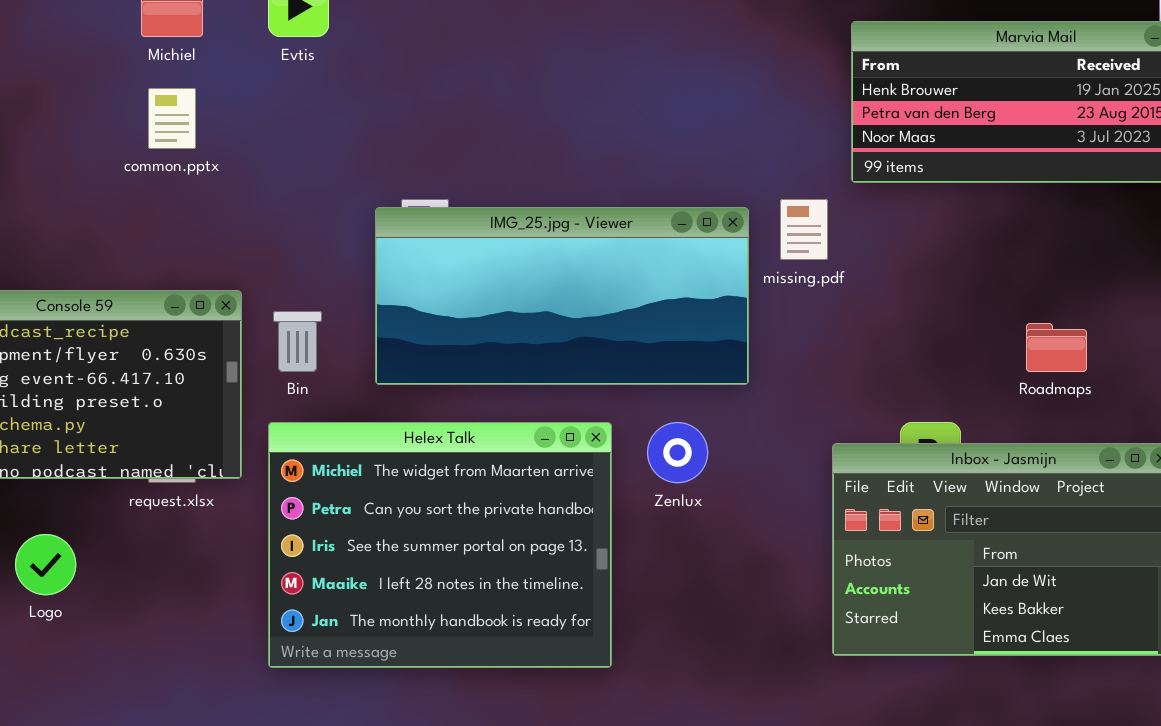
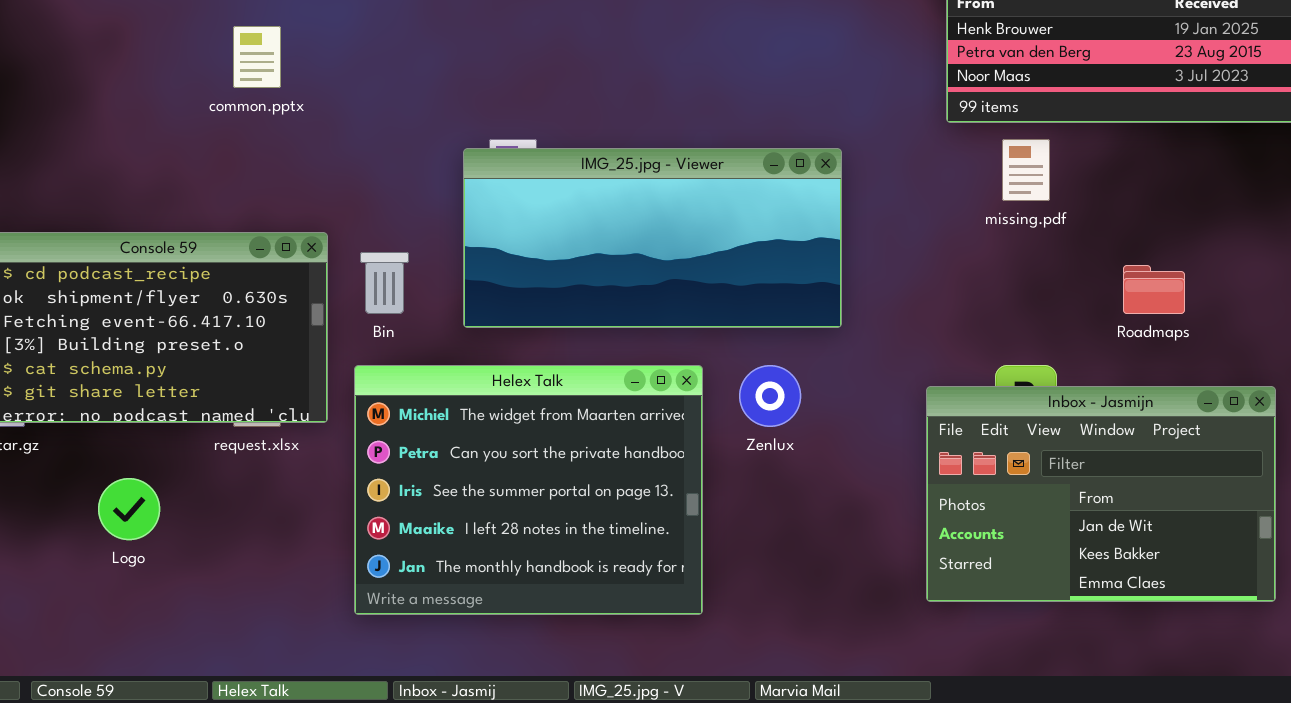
missing.pdf: [780,199,828,260] -> [1002,139,1050,201], moved

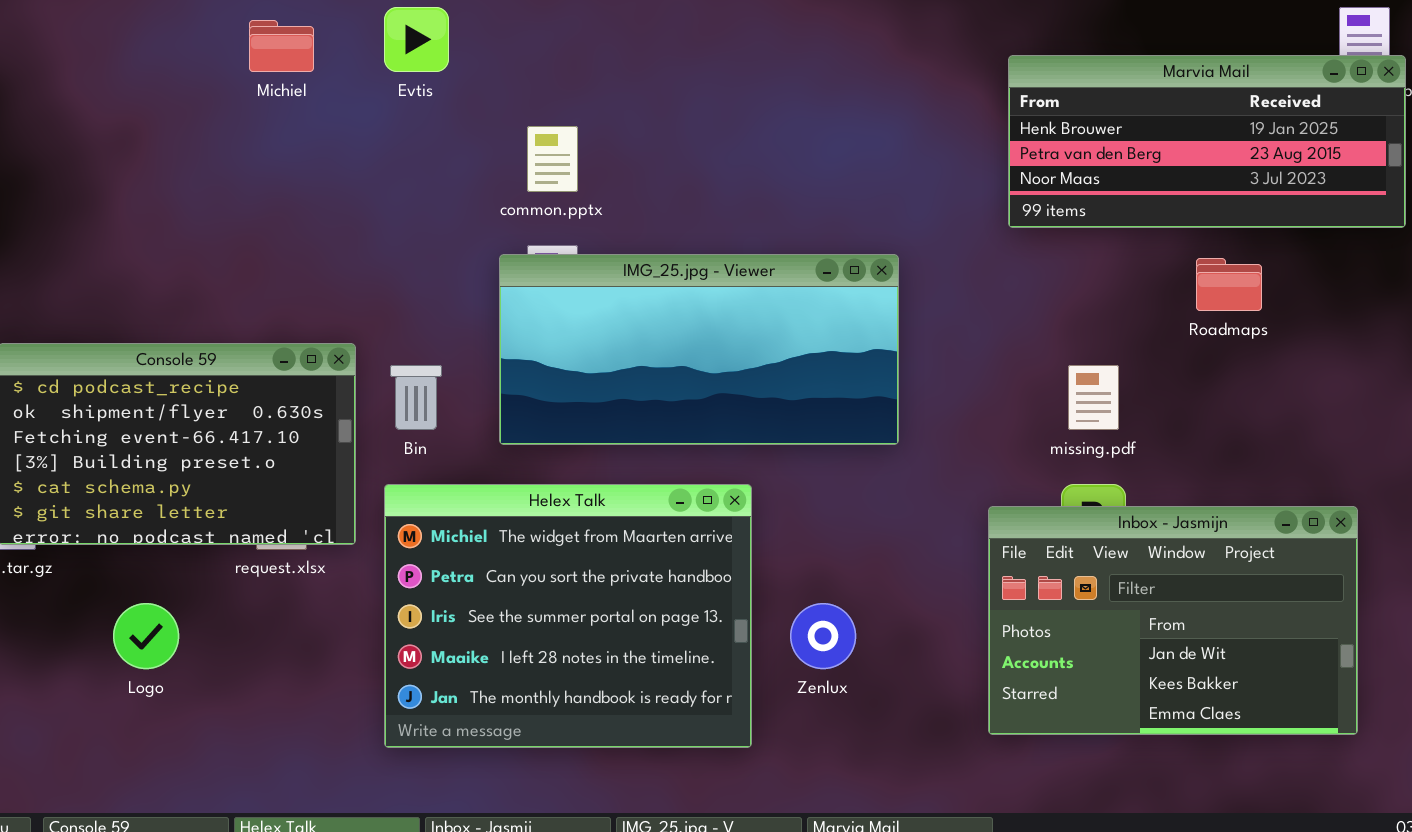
common.pptx: [233,26,281,88] -> [527,126,578,192], moved
missing.pdf: [1002,139,1050,201] -> [1068,365,1119,430], moved
Roadmaps: [1123,265,1185,314] -> [1196,258,1262,311], moved
Zenlux: [739,365,801,427] -> [790,603,856,669], moved

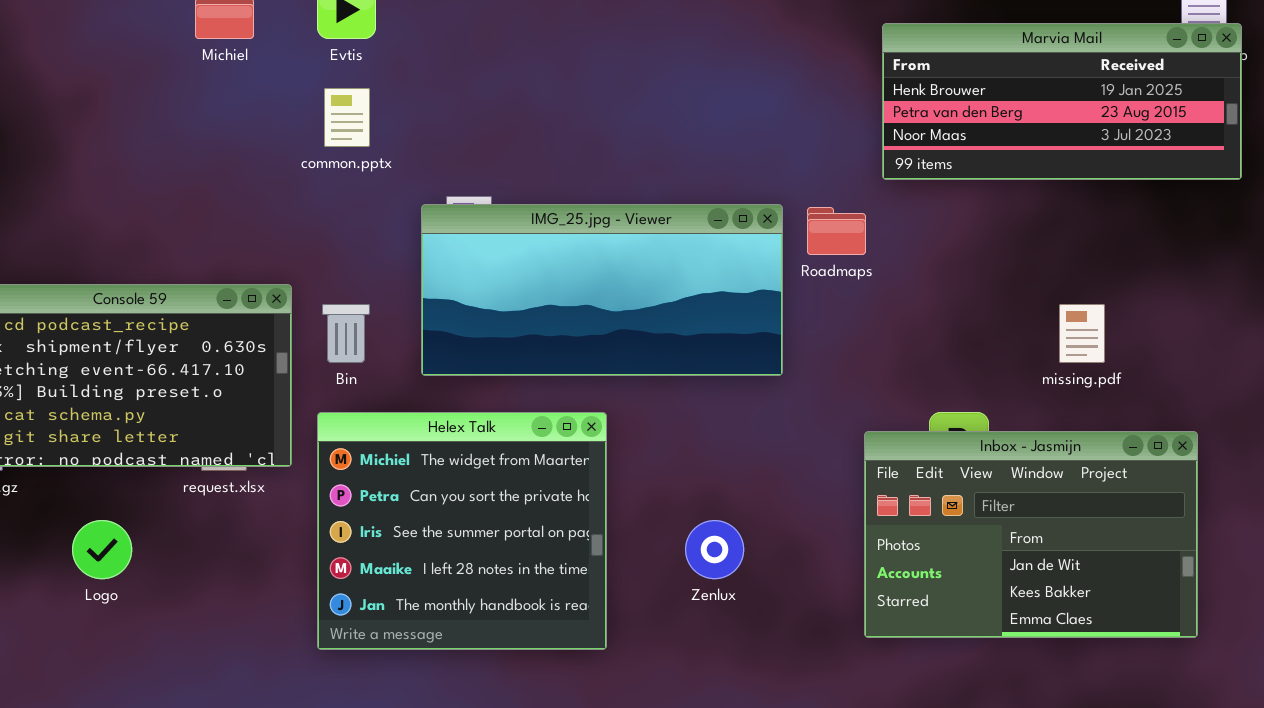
common.pptx: [527,126,578,192] -> [324,88,370,147], moved
Roadmaps: [1196,258,1262,311] -> [807,207,866,255], moved
missing.pdf: [1068,365,1119,430] -> [1059,304,1105,363], moved
Helex Talk: [384,484,752,748] -> [317,412,607,650], resized

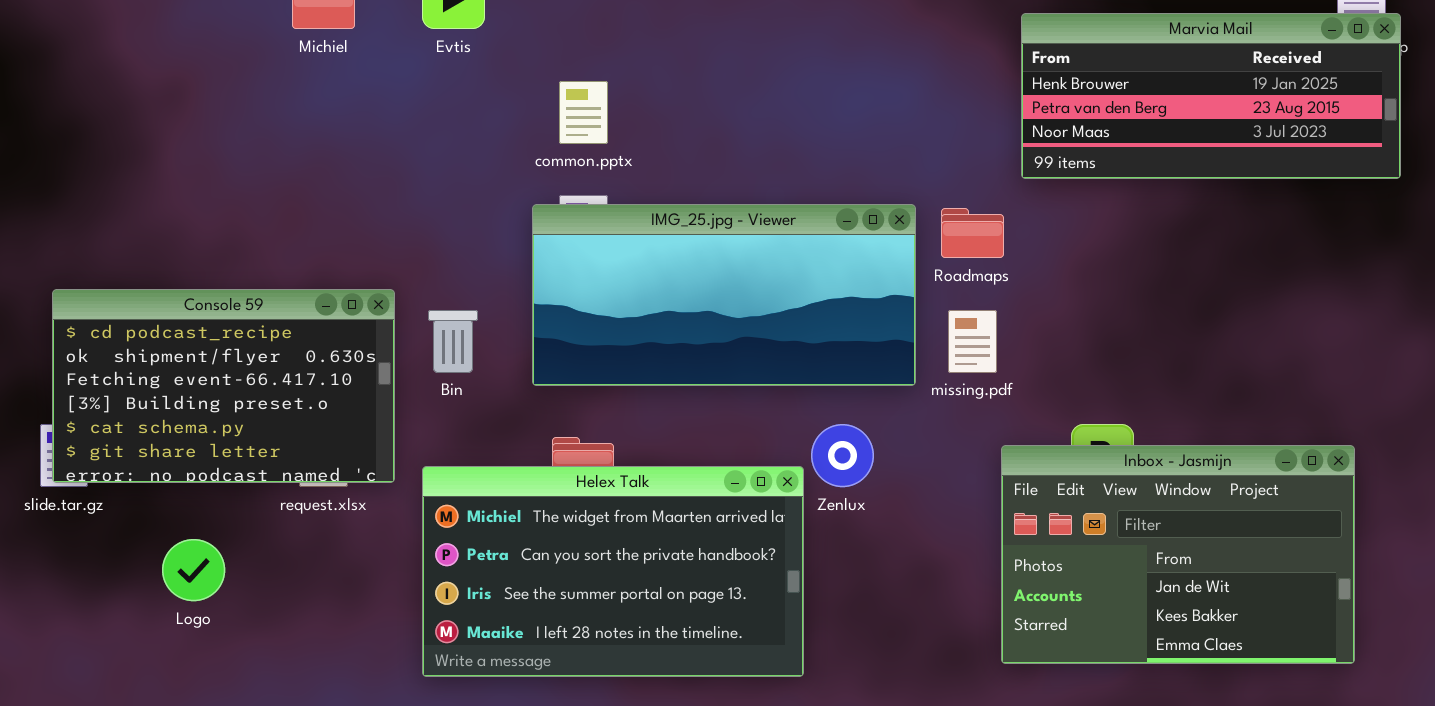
common.pptx: [324,88,370,147] -> [559,81,608,144], moved
missing.pdf: [1059,304,1105,363] -> [948,310,997,373], moved
Helex Talk: [317,412,607,650] -> [422,466,804,677], resized
Zenlux: [685,520,744,579] -> [811,424,874,487], moved

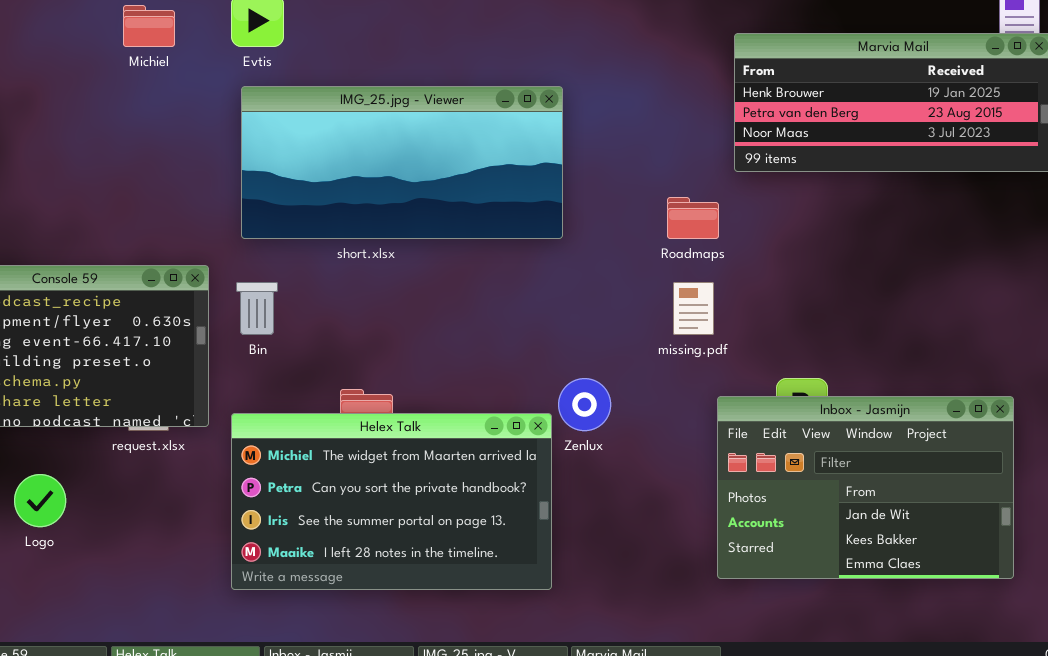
IMG_25.jpg - Viewer: [532,204,916,386] -> [241,86,563,239], moved

